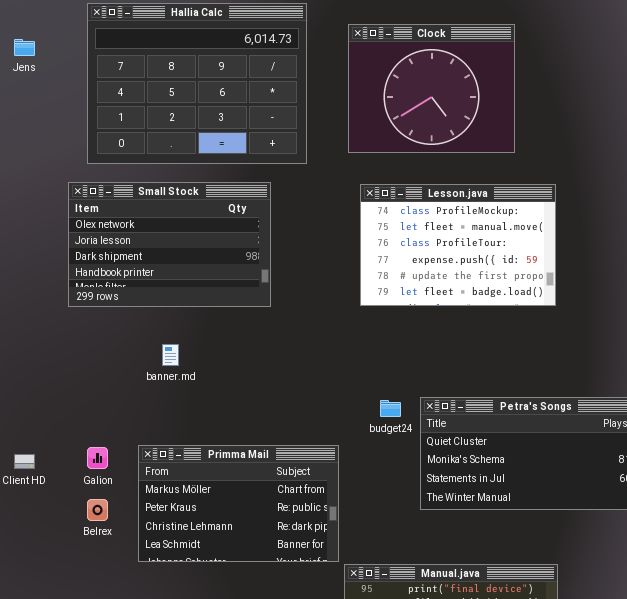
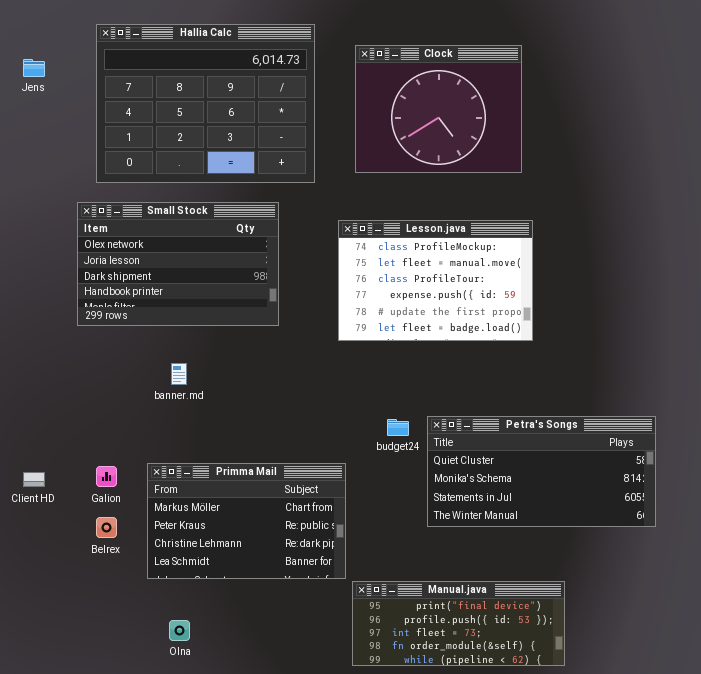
Lesson.java: [360,184,556,306] -> [338,220,533,341], moved

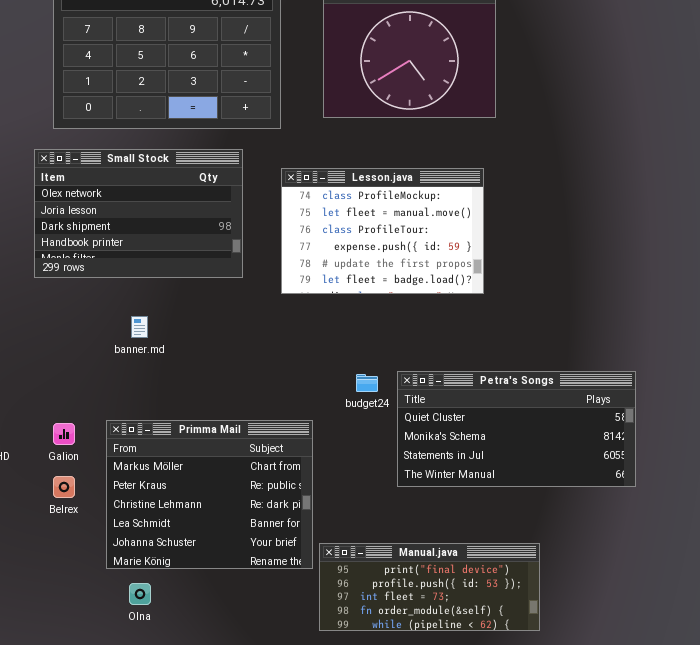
Lesson.java: [338,220,533,341] -> [281,168,484,294], moved
Primma Mail: [147,463,346,579] -> [106,420,313,569], resized

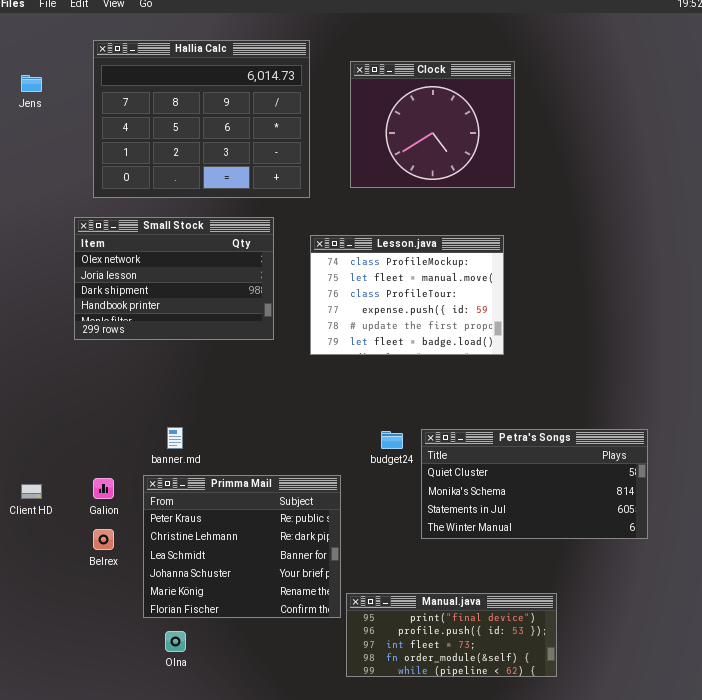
banner.md: [131,316,148,338] -> [167,427,183,449], moved
Primma Mail: [106,420,313,569] -> [143,475,341,618], scrolled down 1 row

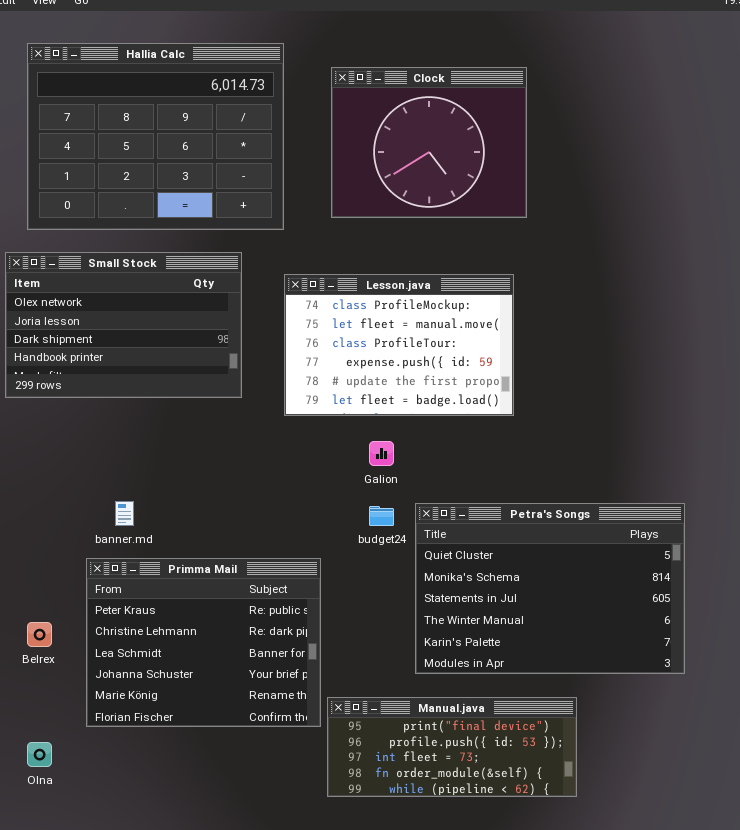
Petra's Songs: [421,429,648,539] -> [415,503,685,674], resized
Galion: [93,478,114,499] -> [369,441,394,466], moved
Olna: [165,631,186,652] -> [27,742,52,767], moved

